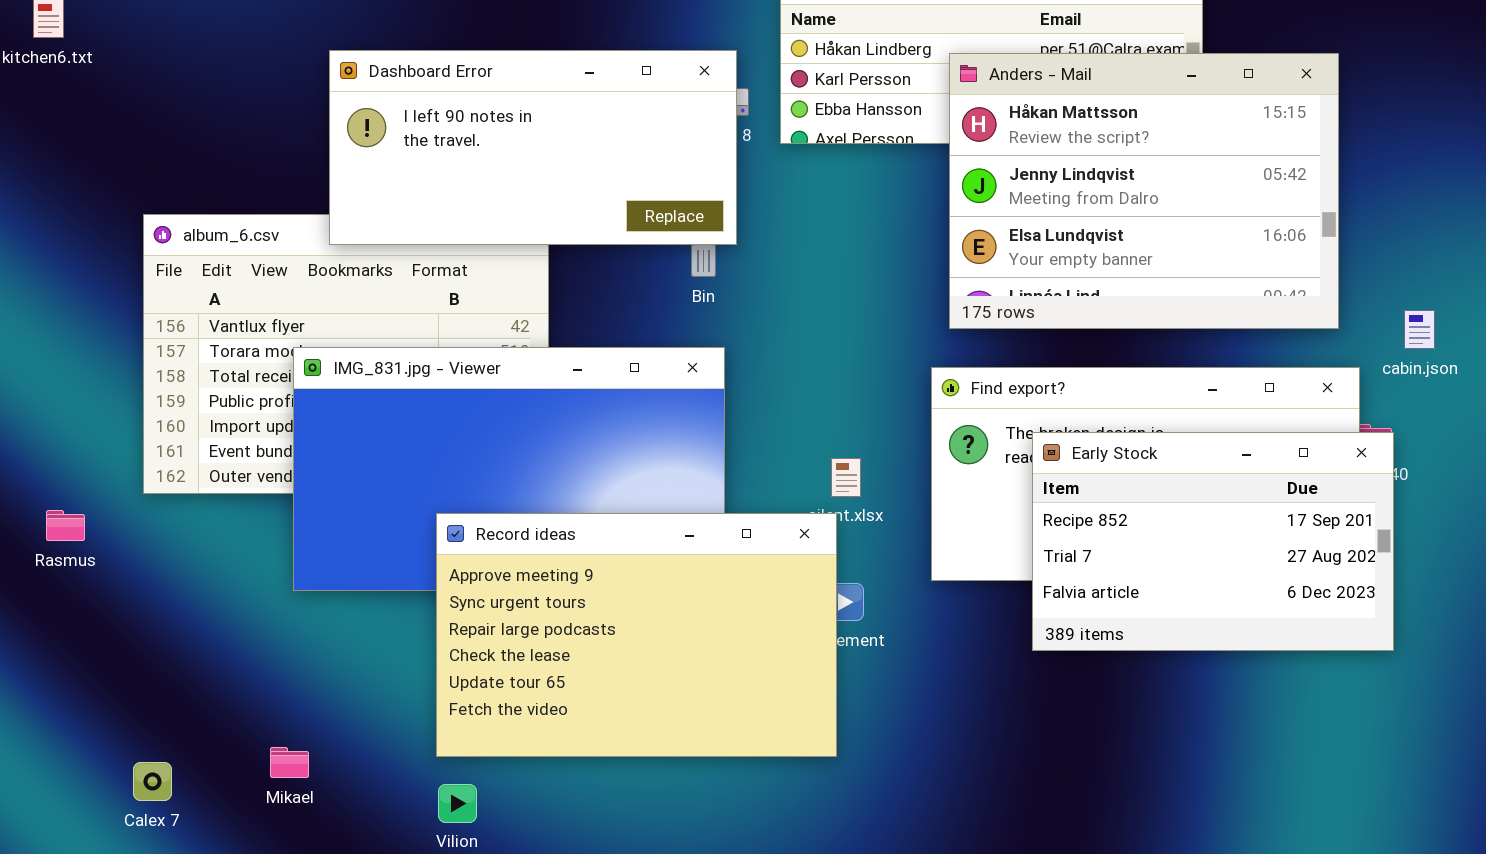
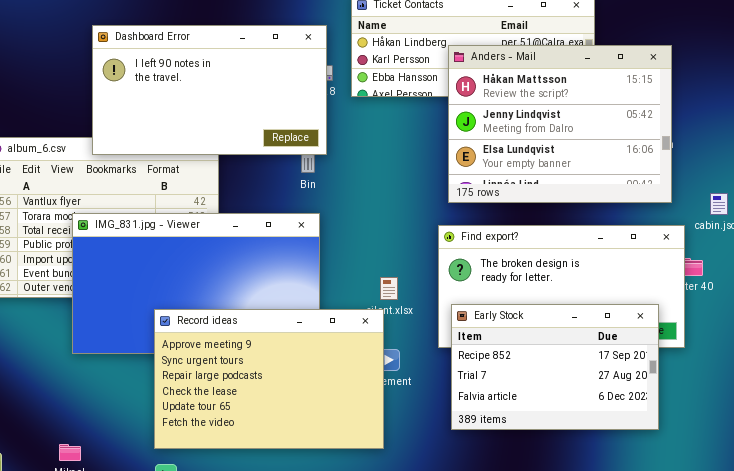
Dashboard Error: [329,50,737,245] -> [92,25,327,155], resized
Early Stock: [1032,432,1394,651] -> [451,304,659,430], moved

